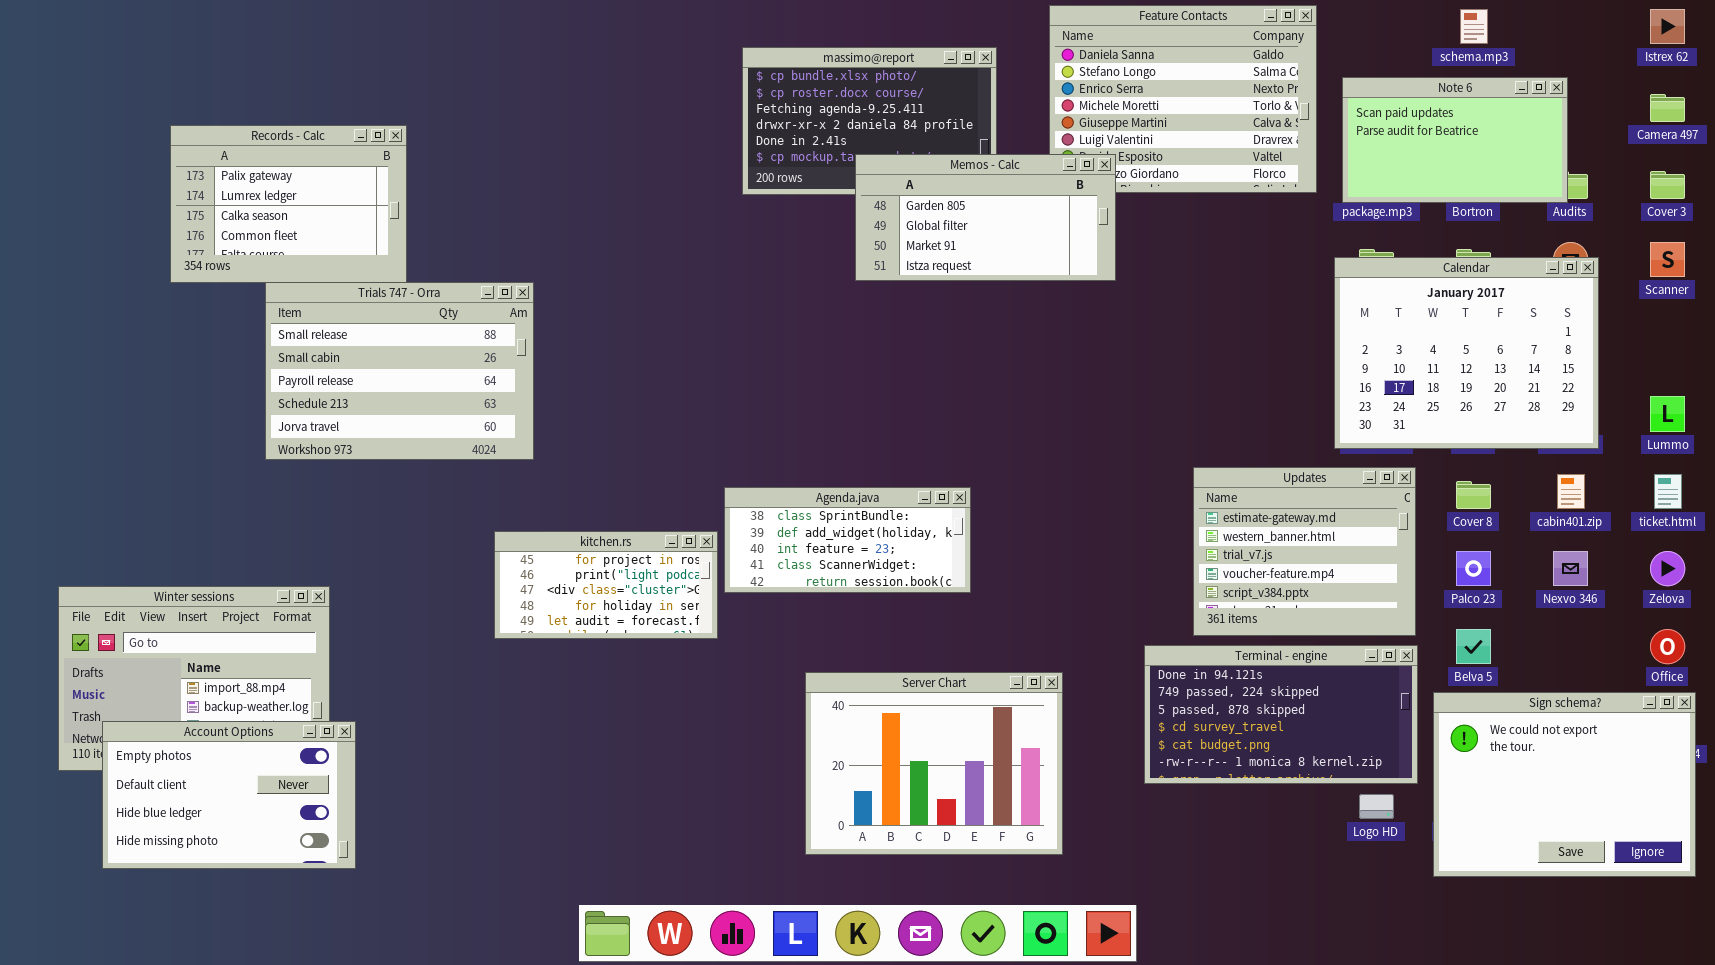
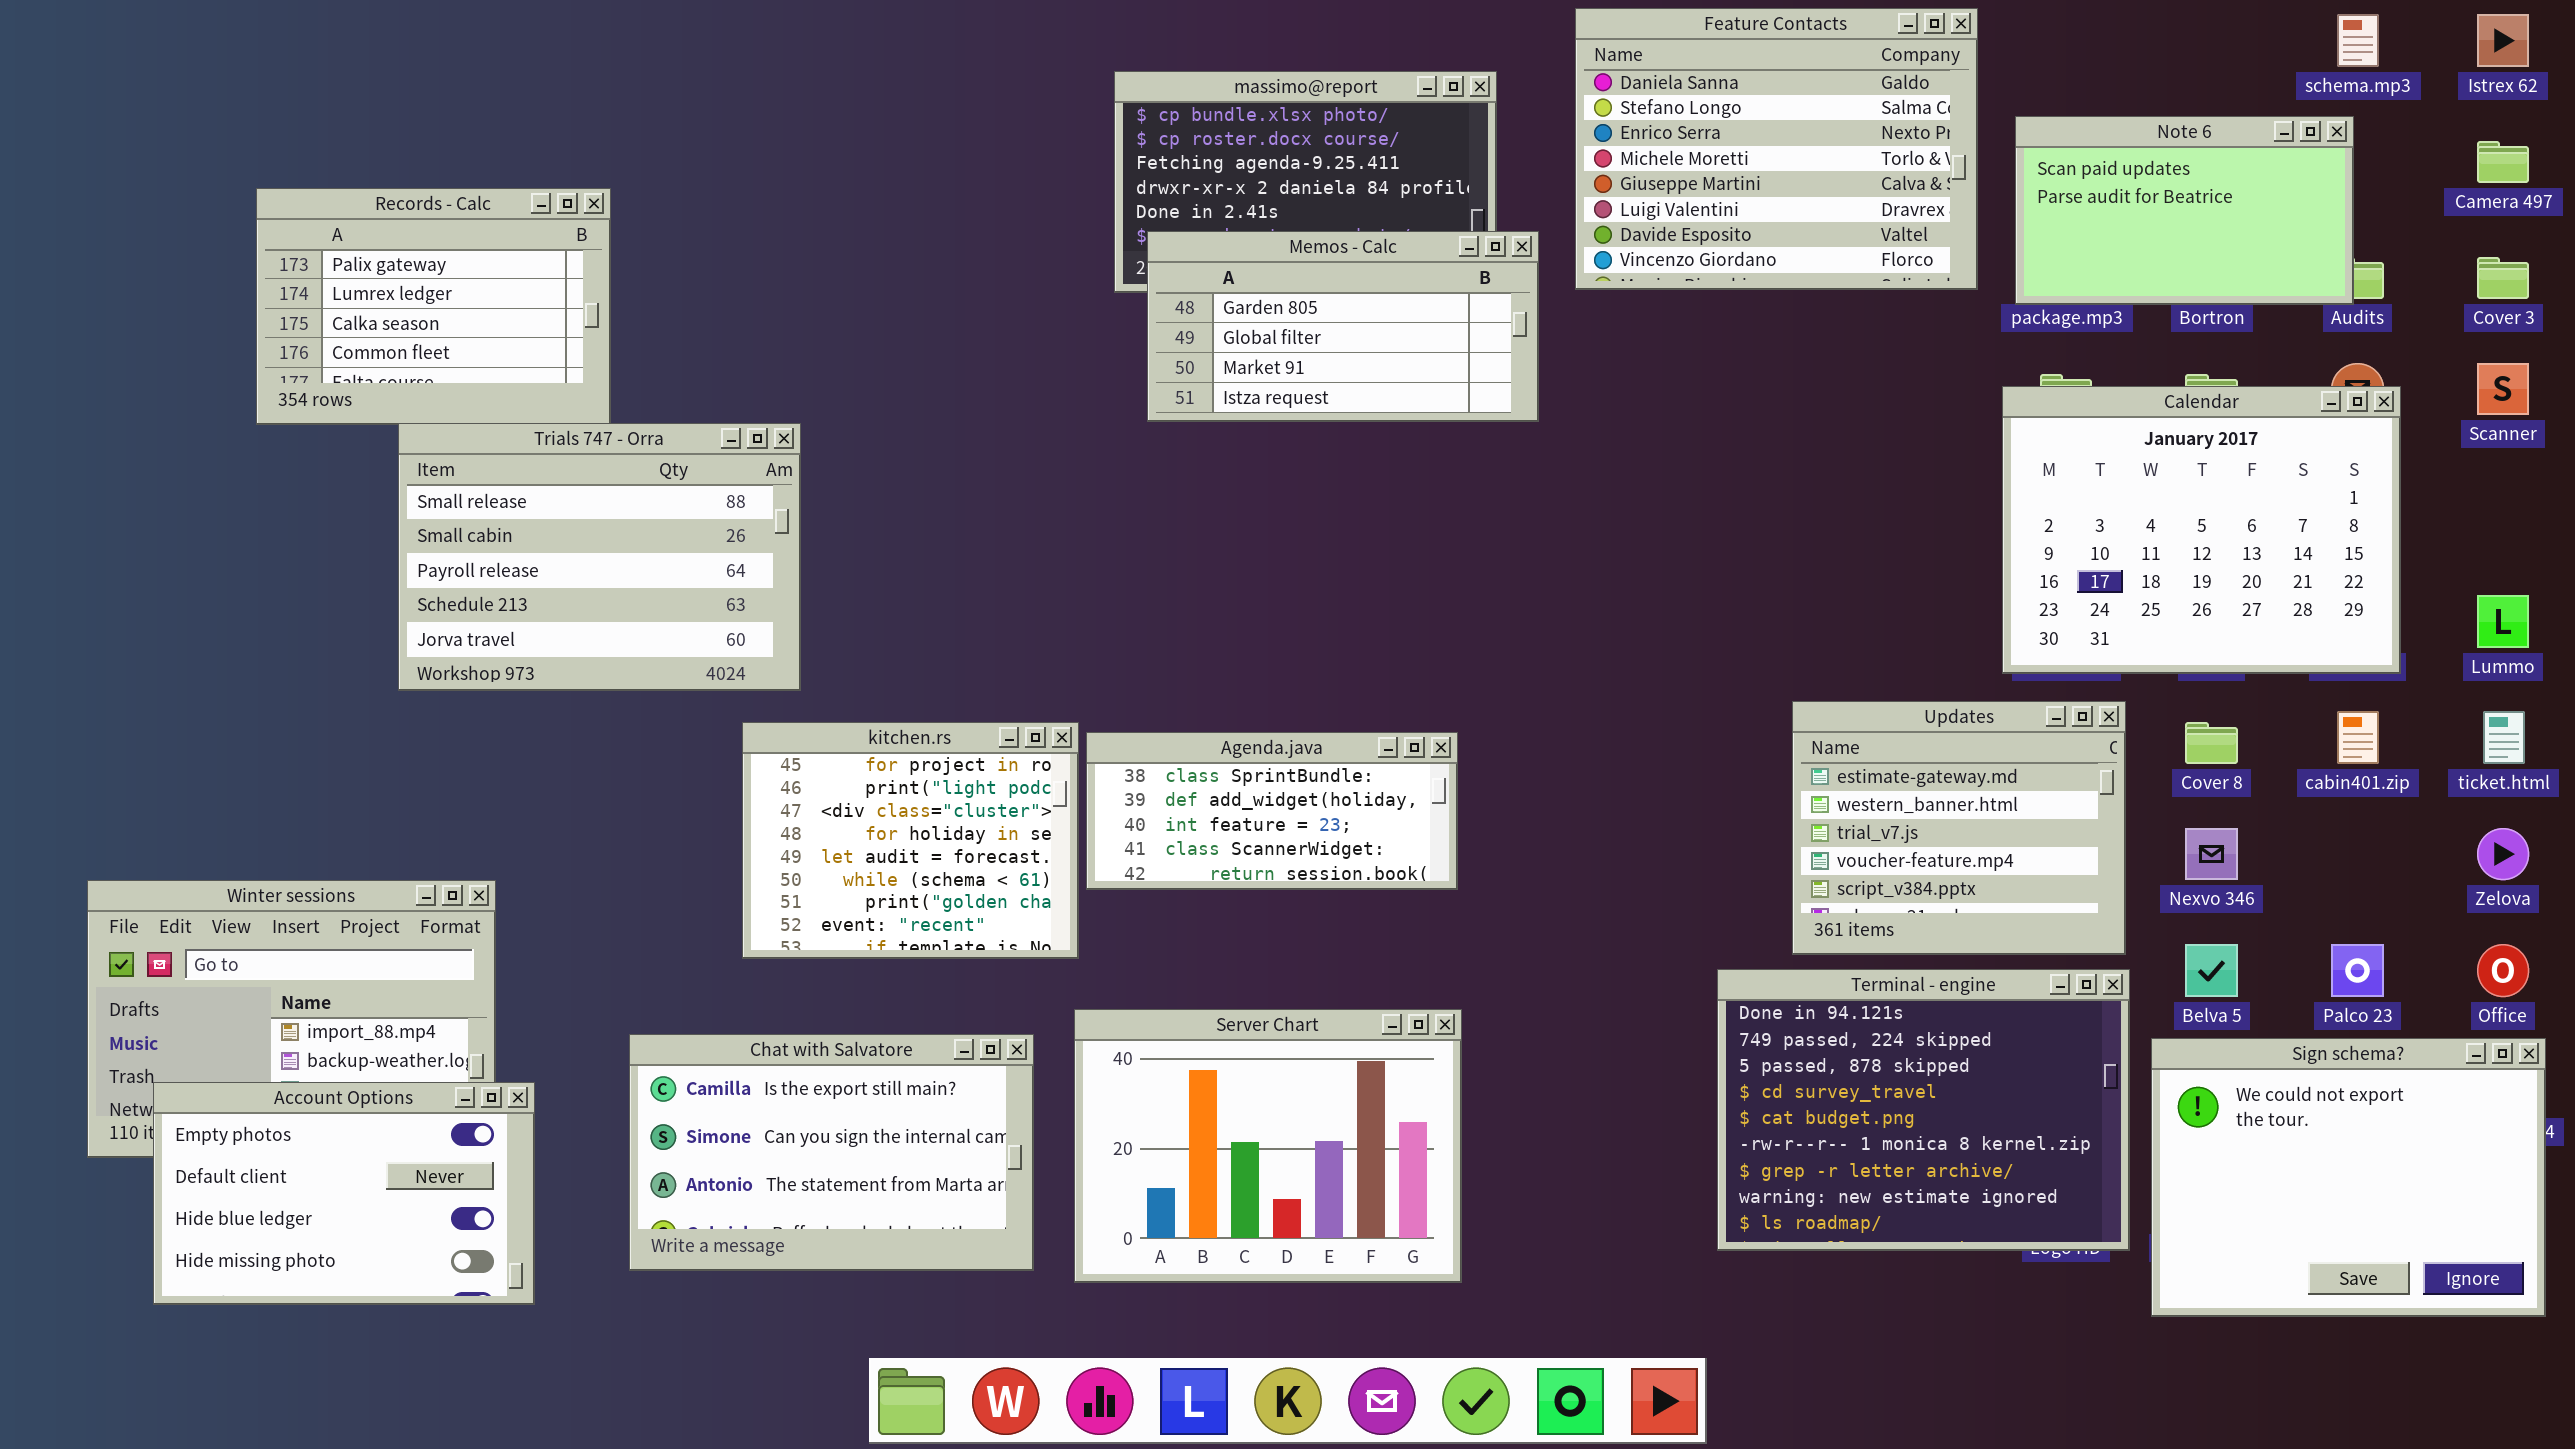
schema.mp3: [1460,9,1488,44] -> [2337,14,2379,67], moved
Memos - Calc: [855,154,1116,281] -> [1147,231,1539,422], moved
kitchen.rs: [494,531,718,639] -> [742,722,1079,959], resized
Palco 23: [1456,551,1491,586] -> [2331,944,2384,997], moved
Nexvo 346: [1553,551,1588,586] -> [2185,828,2238,880], moved
Terminal - engine: [1144,645,1418,784] -> [1717,969,2130,1251], resized
Server Chart: [805,672,1063,855] -> [1074,1009,1462,1283], moved
Chat with Salvatore: none -> [629,1034,1034,1271], opened

